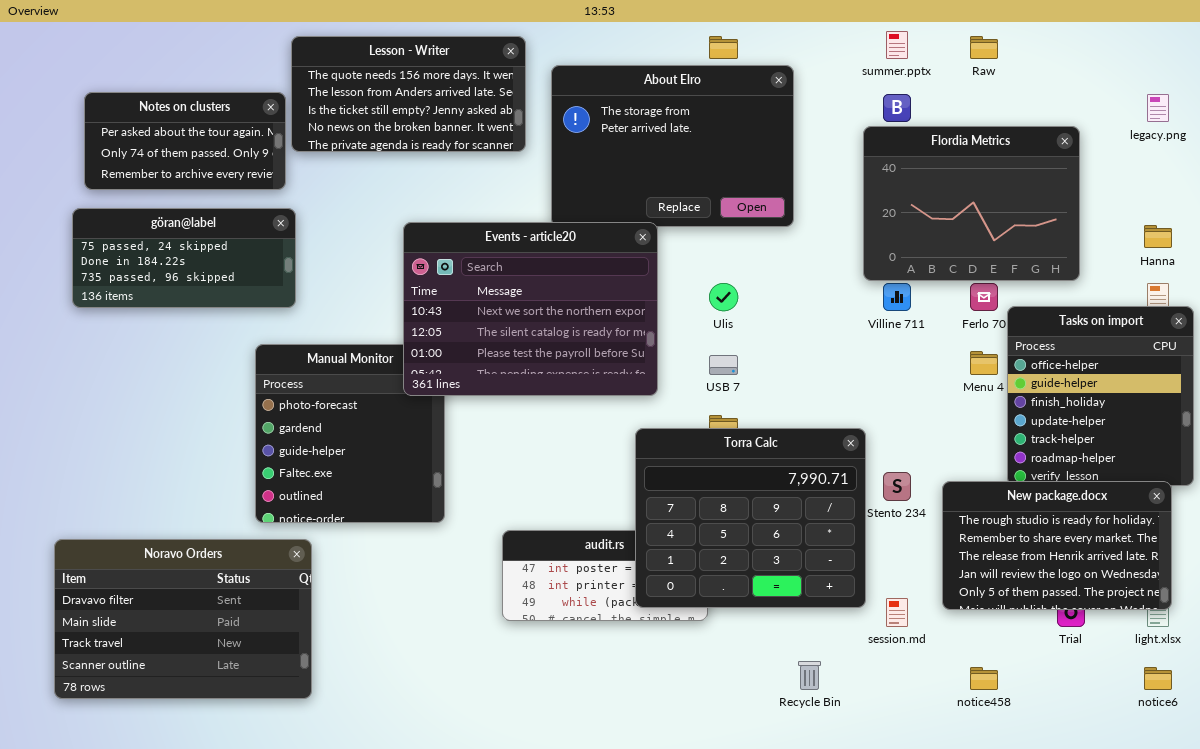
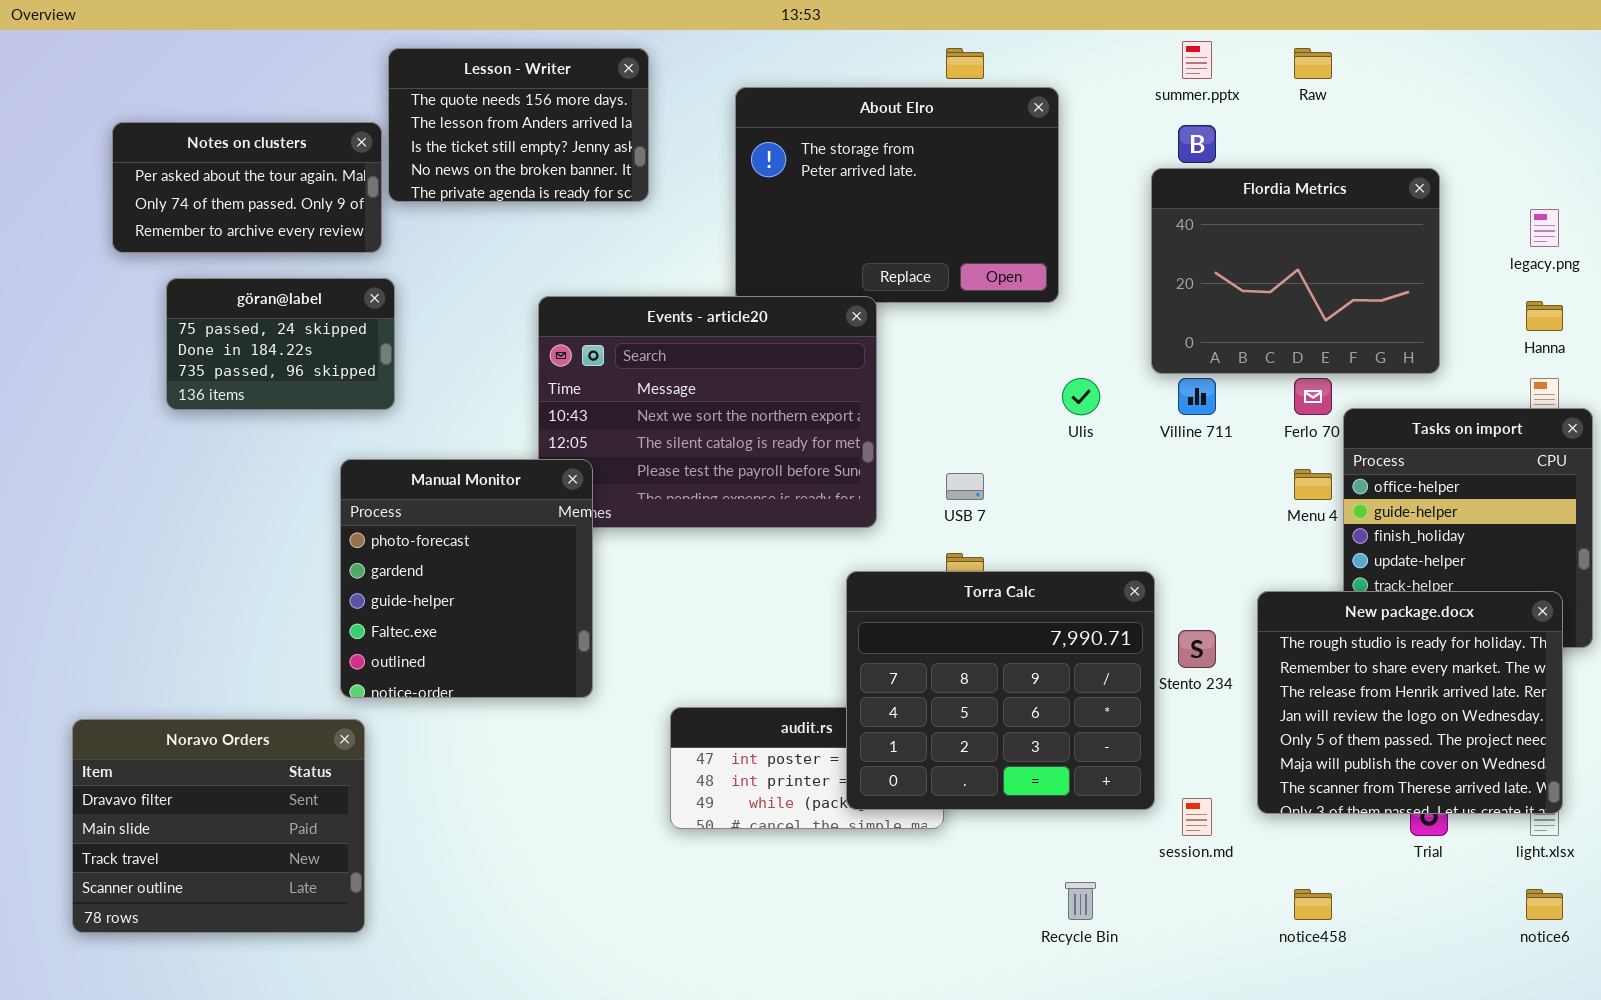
Lesson - Writer: [291,36,526,152] -> [388,48,649,202], resized
legacy.png: [1147,94,1169,122] -> [1530,209,1559,247], moved
göran@label: [72,208,296,308] -> [166,278,395,410], resized
Ulis: [709,283,738,311] -> [1062,378,1100,415], moved
Manual Monitor: [255,344,445,523] -> [340,459,593,698], raised
New package.docx: [942,481,1172,610] -> [1257,591,1563,814], resized
Noravo Orders: [54,539,312,699] -> [72,719,365,933], resized

